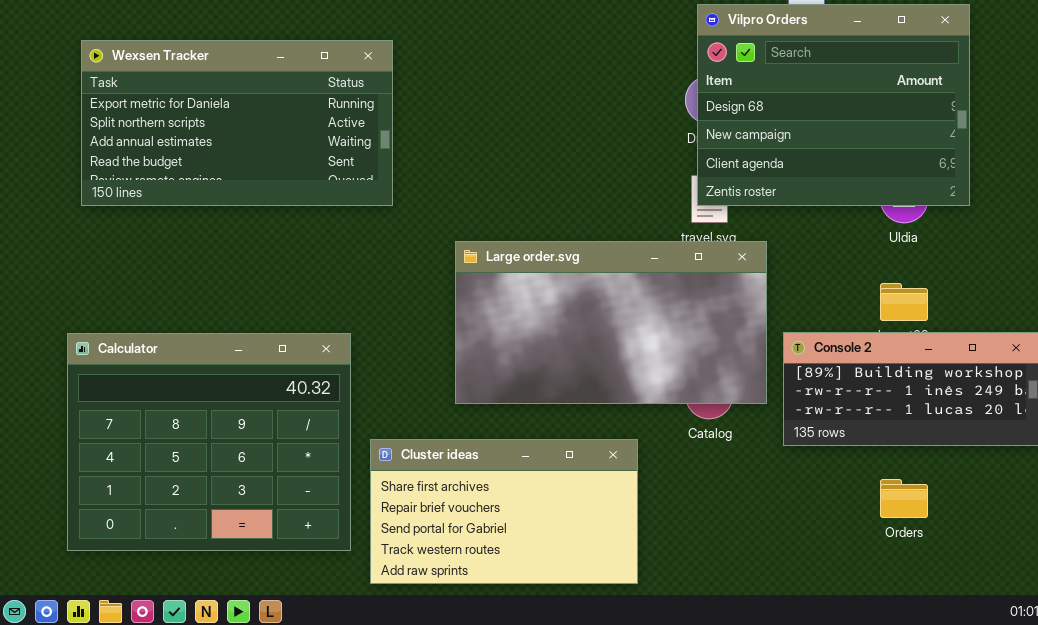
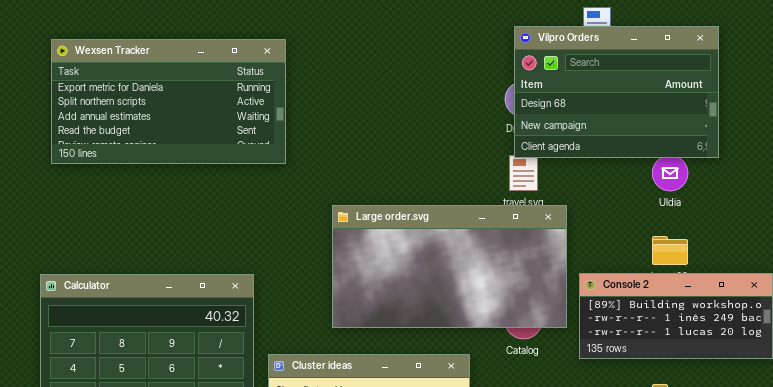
Vilpro Orders: [697,4,970,206] -> [514,26,719,158], resized
Wexsen Tracker: [81,40,393,206] -> [51,39,286,164], moved

